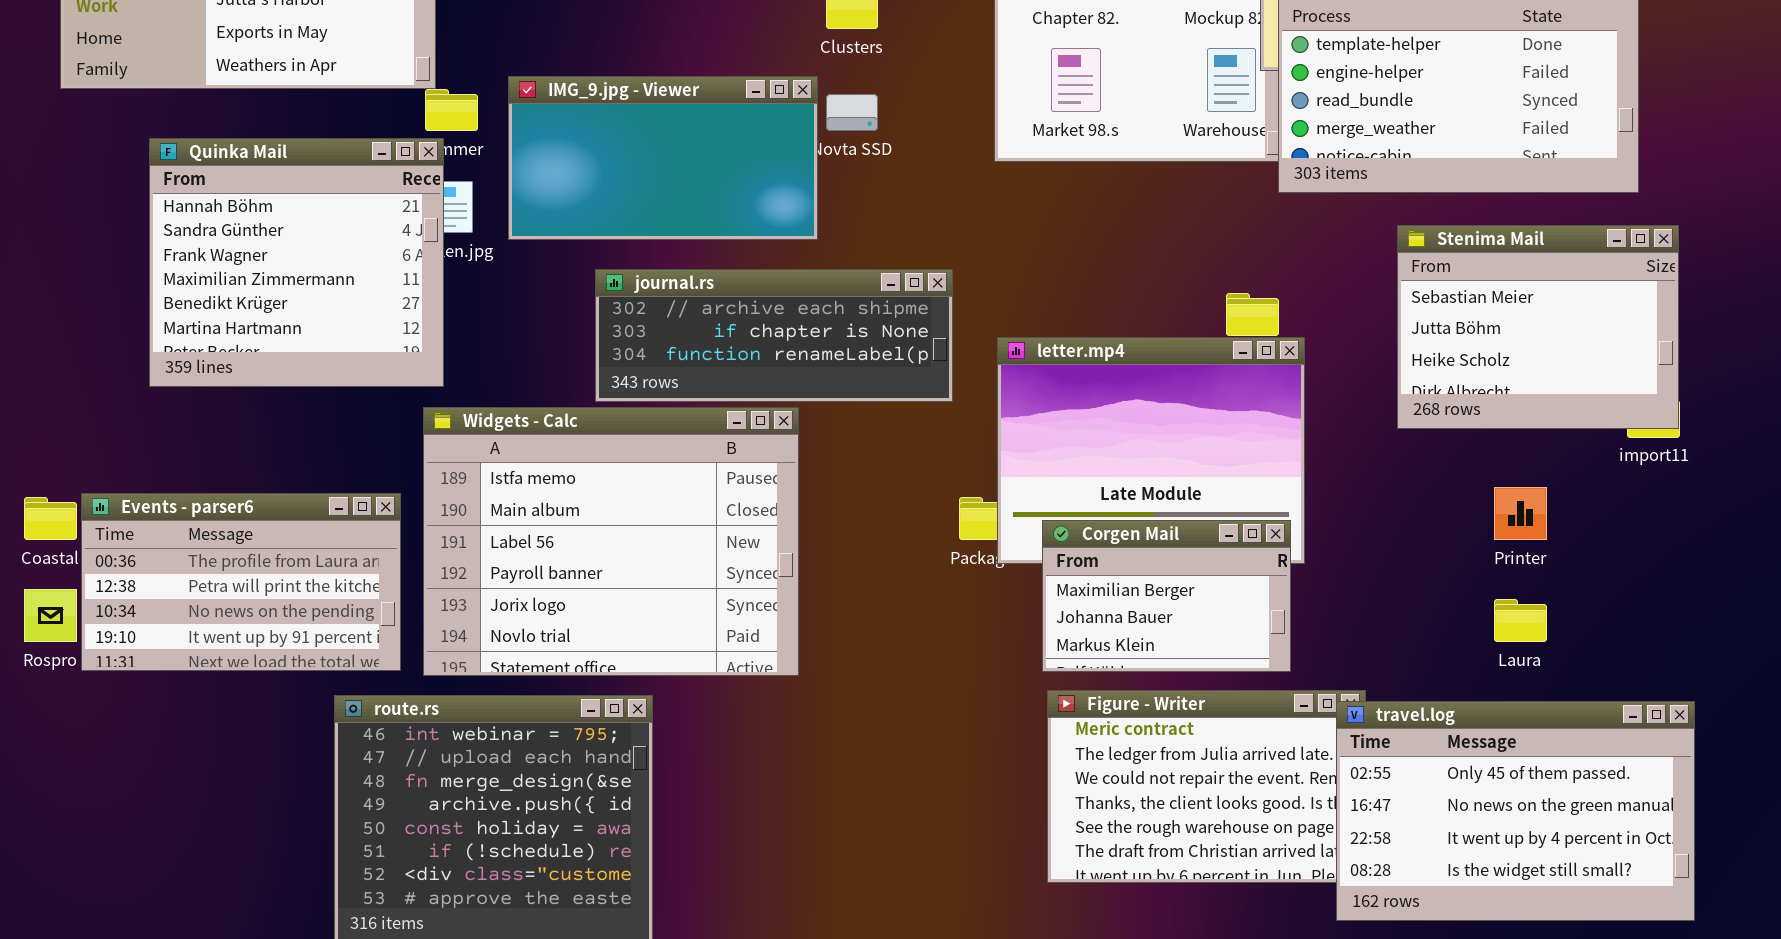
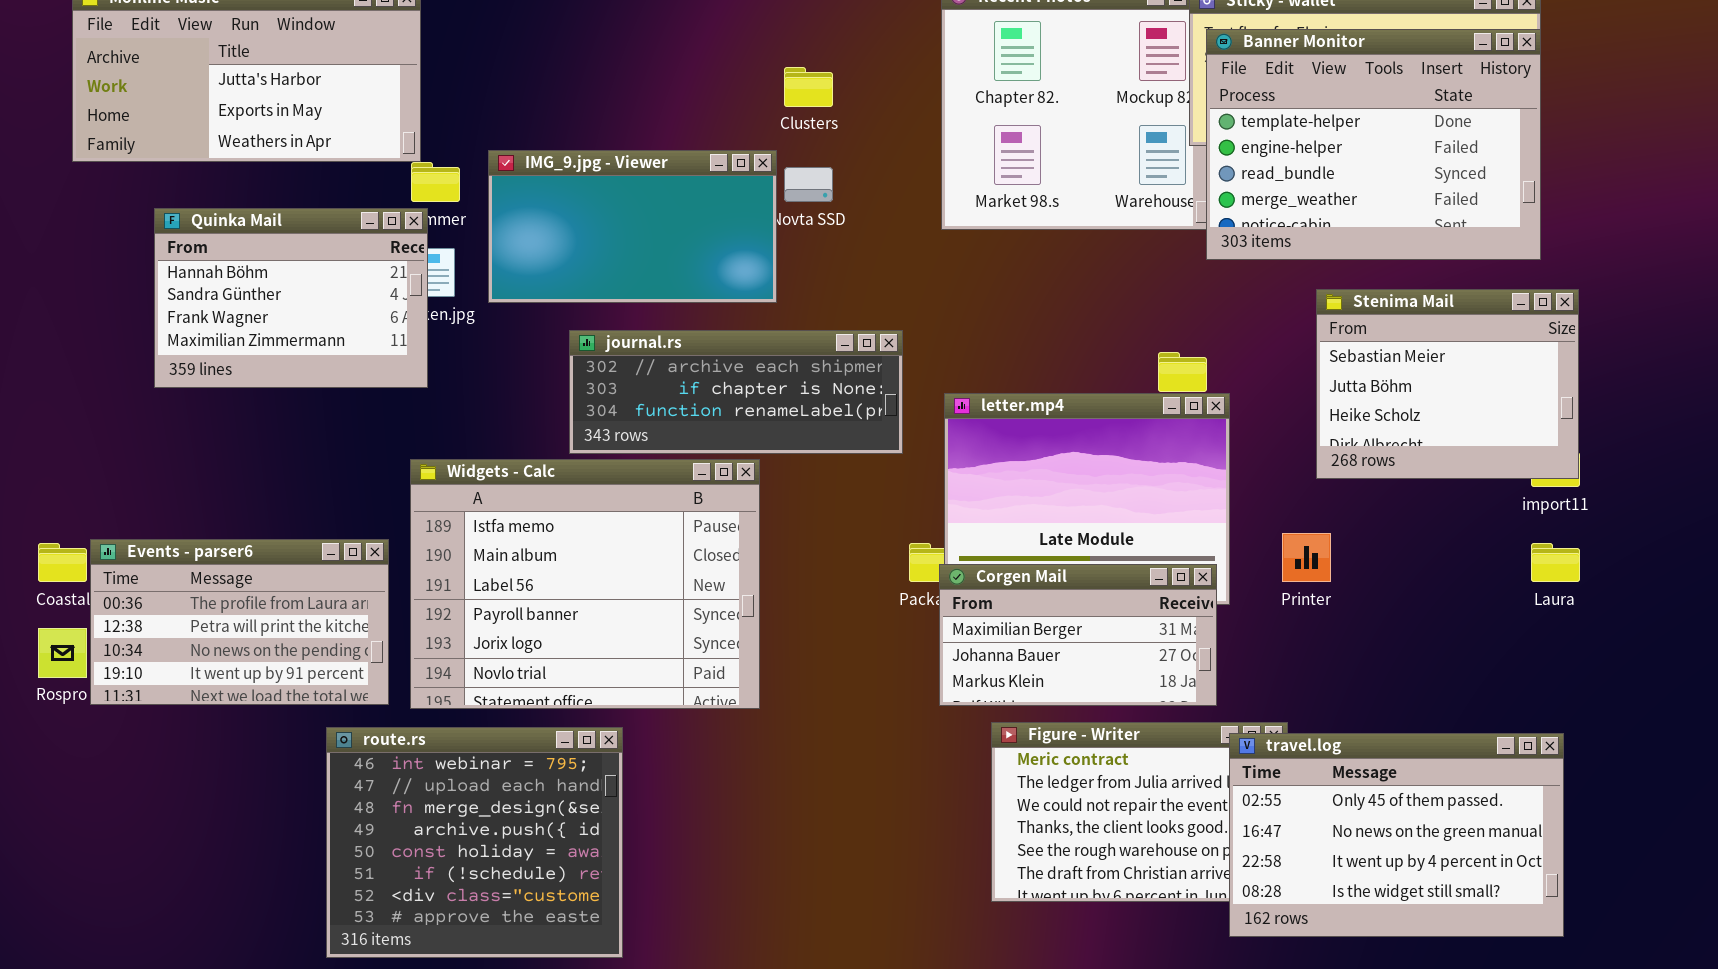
Quinka Mail: [149,138,444,387] -> [154,208,428,388], resized
Printer: [1494,487,1547,540] -> [1282,533,1331,582], moved
Corgen Mail: [1042,520,1291,672] -> [939,564,1217,706], resized
Laura: [1494,599,1547,642] -> [1531,543,1580,582], moved
travel.log: [1336,701,1695,921] -> [1229,733,1564,937], moved

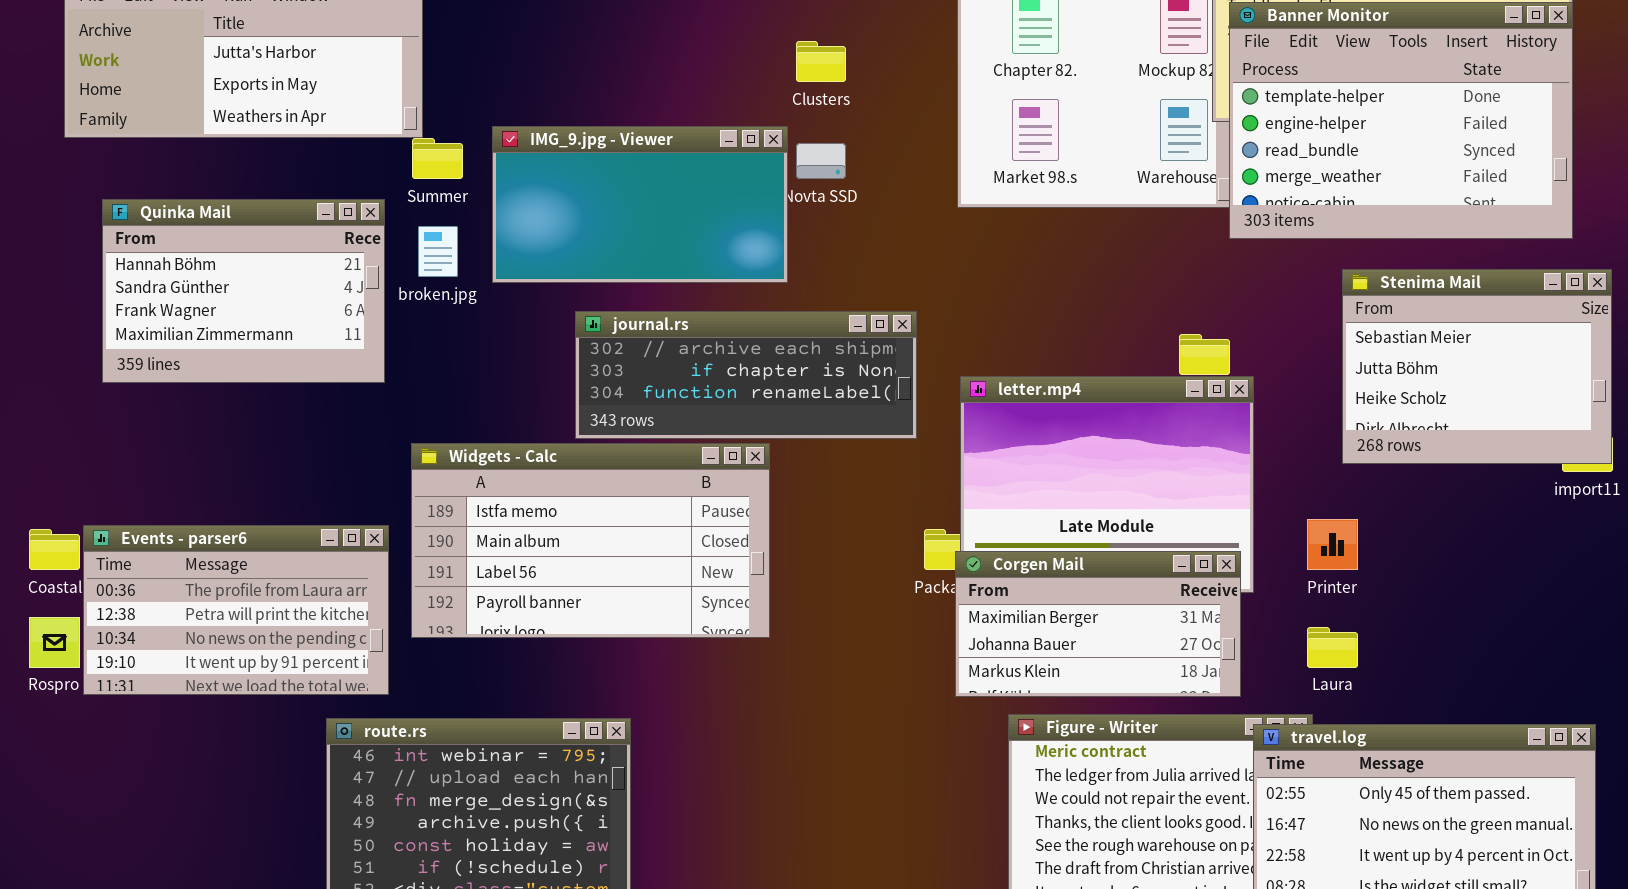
Quinka Mail: [154,208,428,388] -> [102,199,385,383], moved
Widgets - Calc: [410,459,760,709] -> [411,443,770,638], resized
Laura: [1531,543,1580,582] -> [1307,627,1358,668], moved

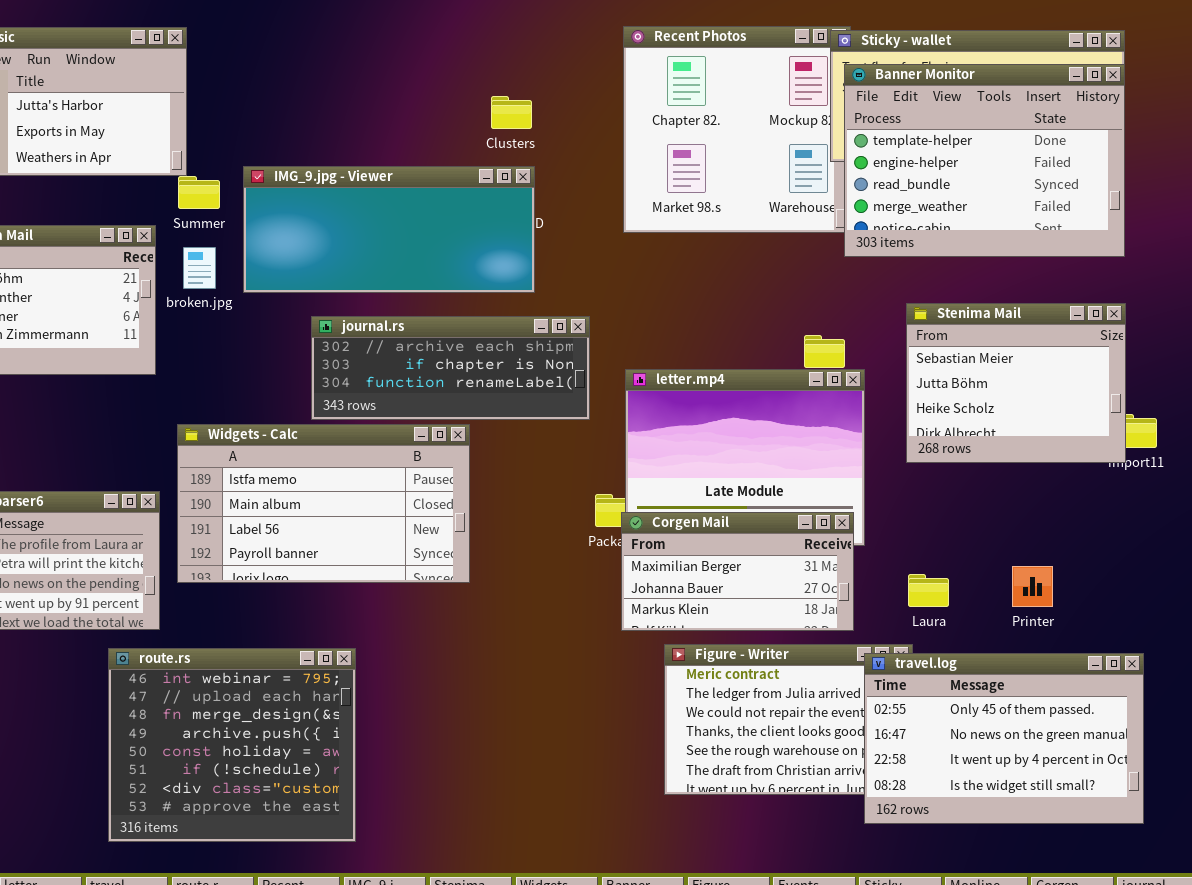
IMG_9.jpg - Viewer: [492,126,788,283] -> [243,166,535,293], resized
Stenima Mail: [1342,269,1612,464] -> [906,303,1126,463], moved
Printer: [1307,519,1358,570] -> [1012,566,1053,607], moved

